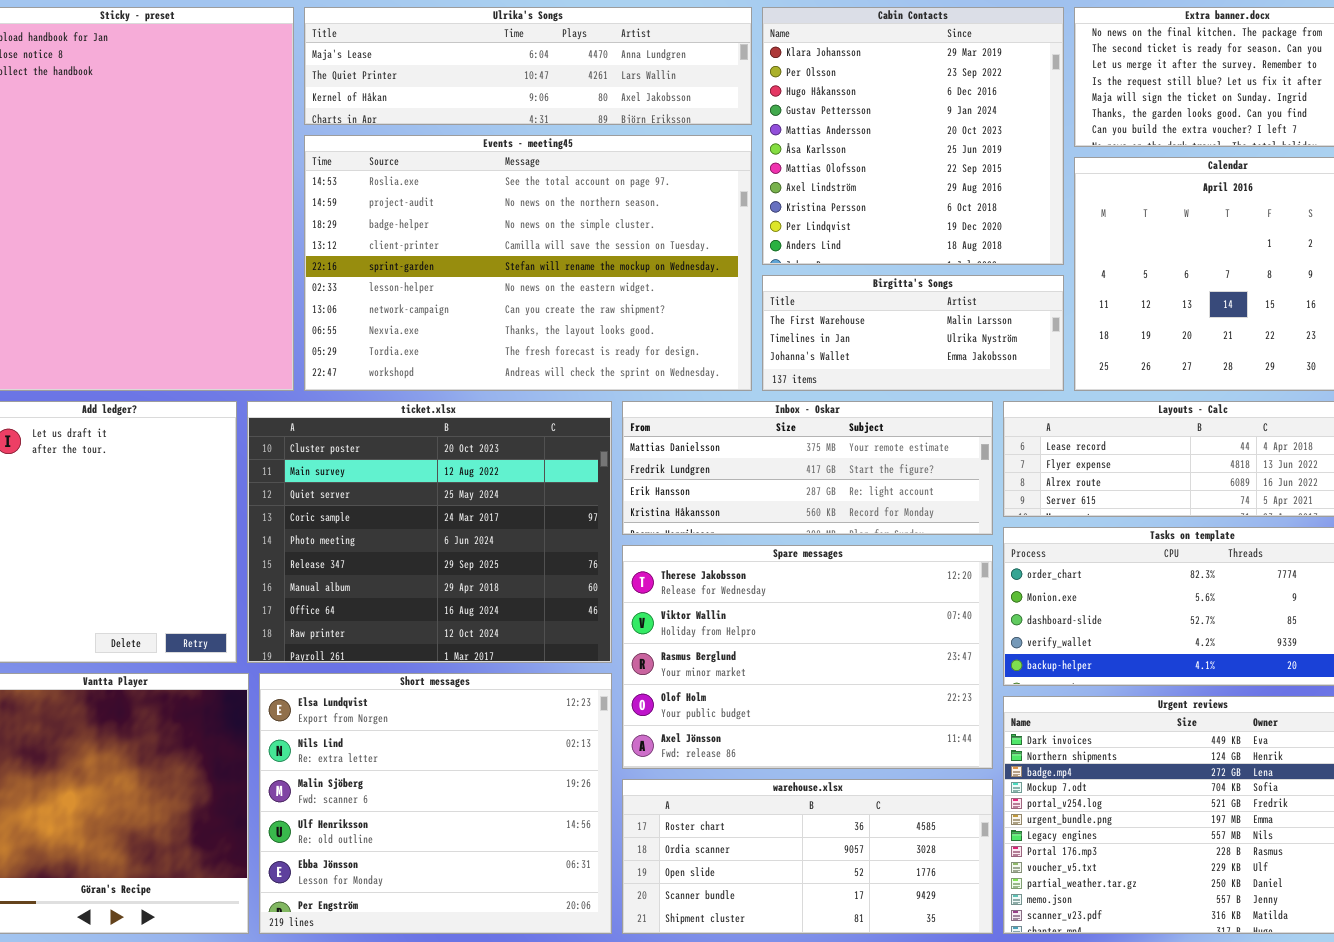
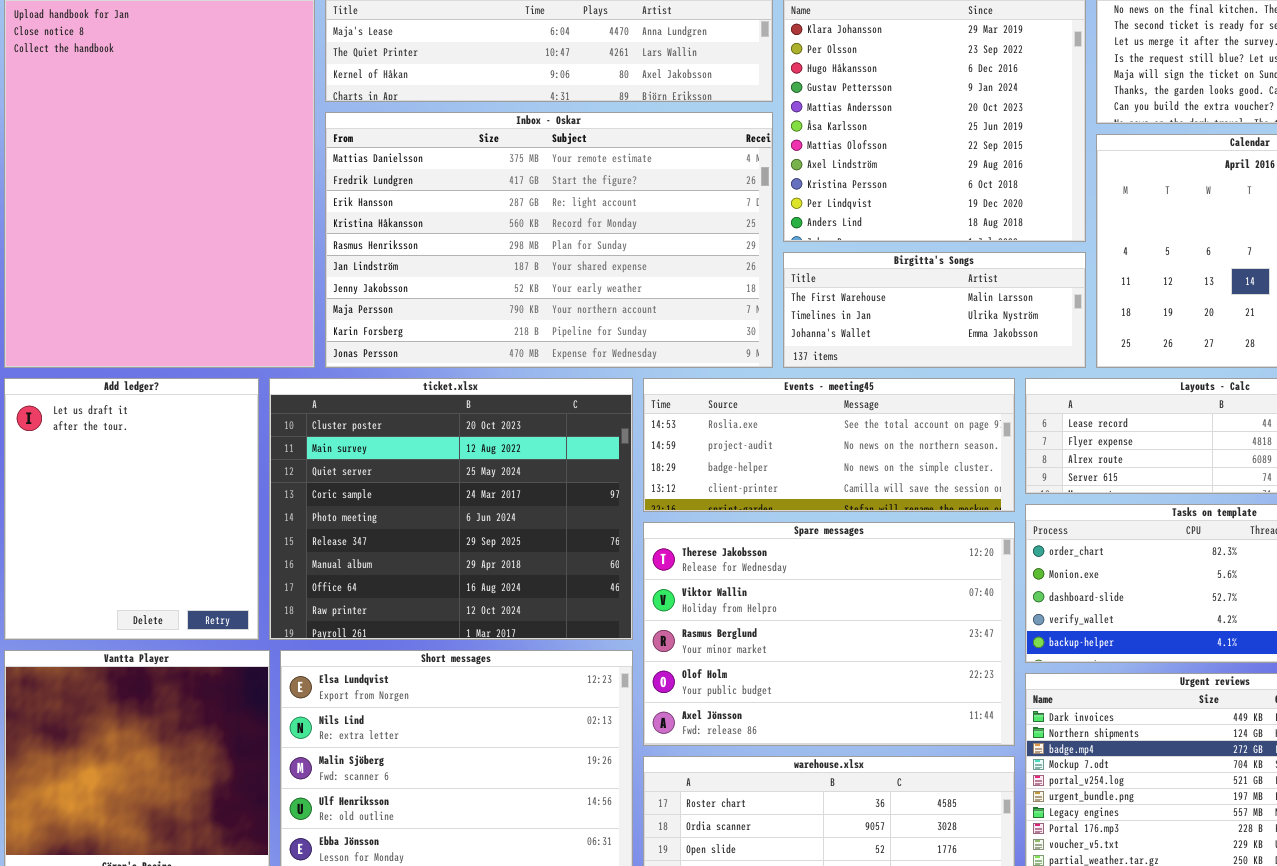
Events - meeting45: [304,135,752,391] -> [643,378,1015,512], moved, resized
Inbox - Oskar: [622,401,993,535] -> [325,112,773,368], moved, resized

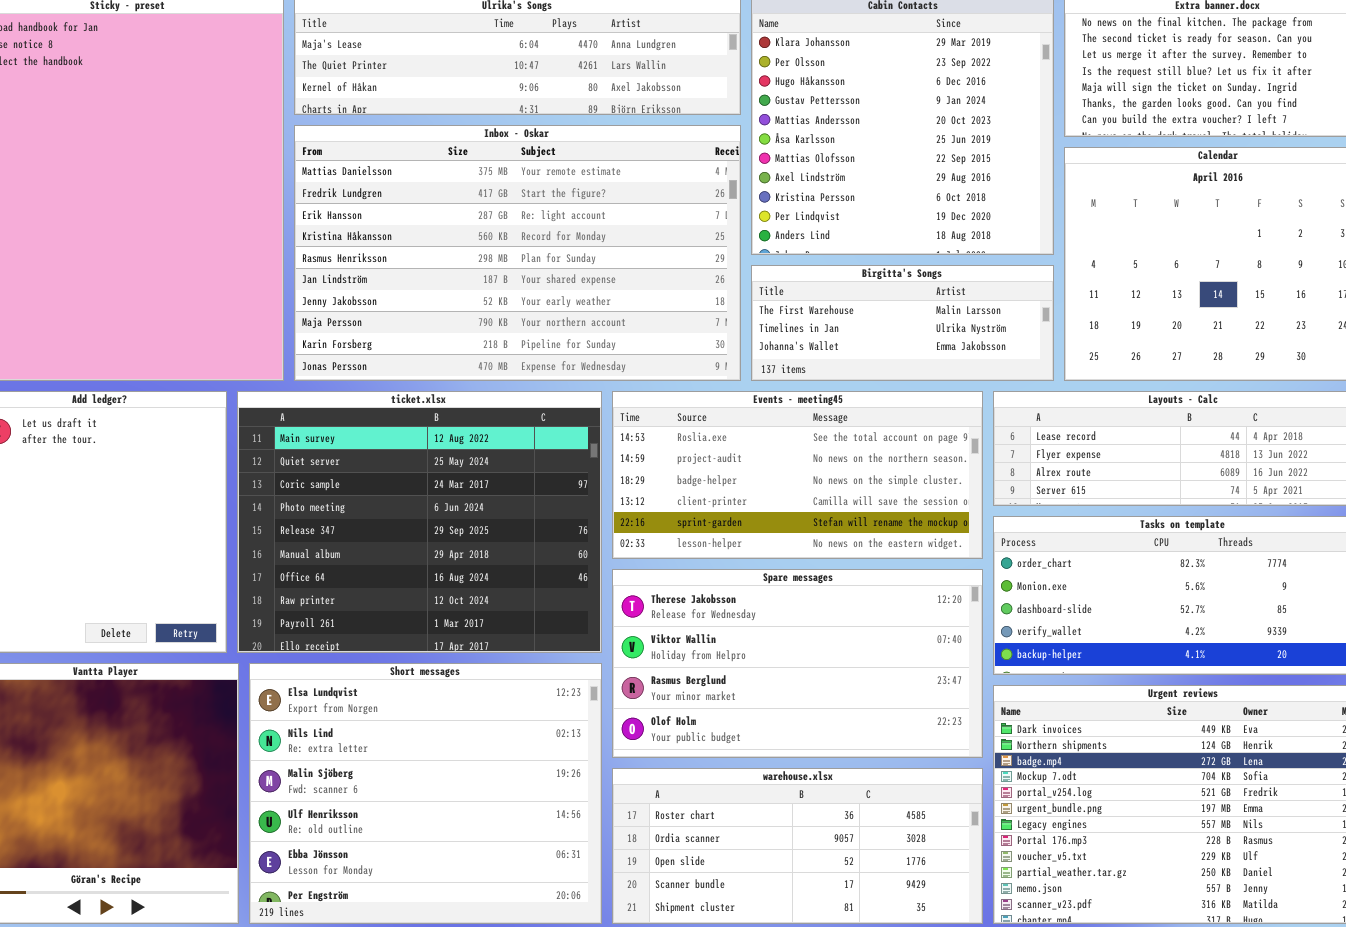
ticket.xlsx: [269,378,633,640] -> [237,391,602,653], scrolled down 1 row
Events - meeting45: [643,378,1015,512] -> [612,391,983,559], resized
Spare messages: [643,522,1015,746] -> [612,569,983,758], resized

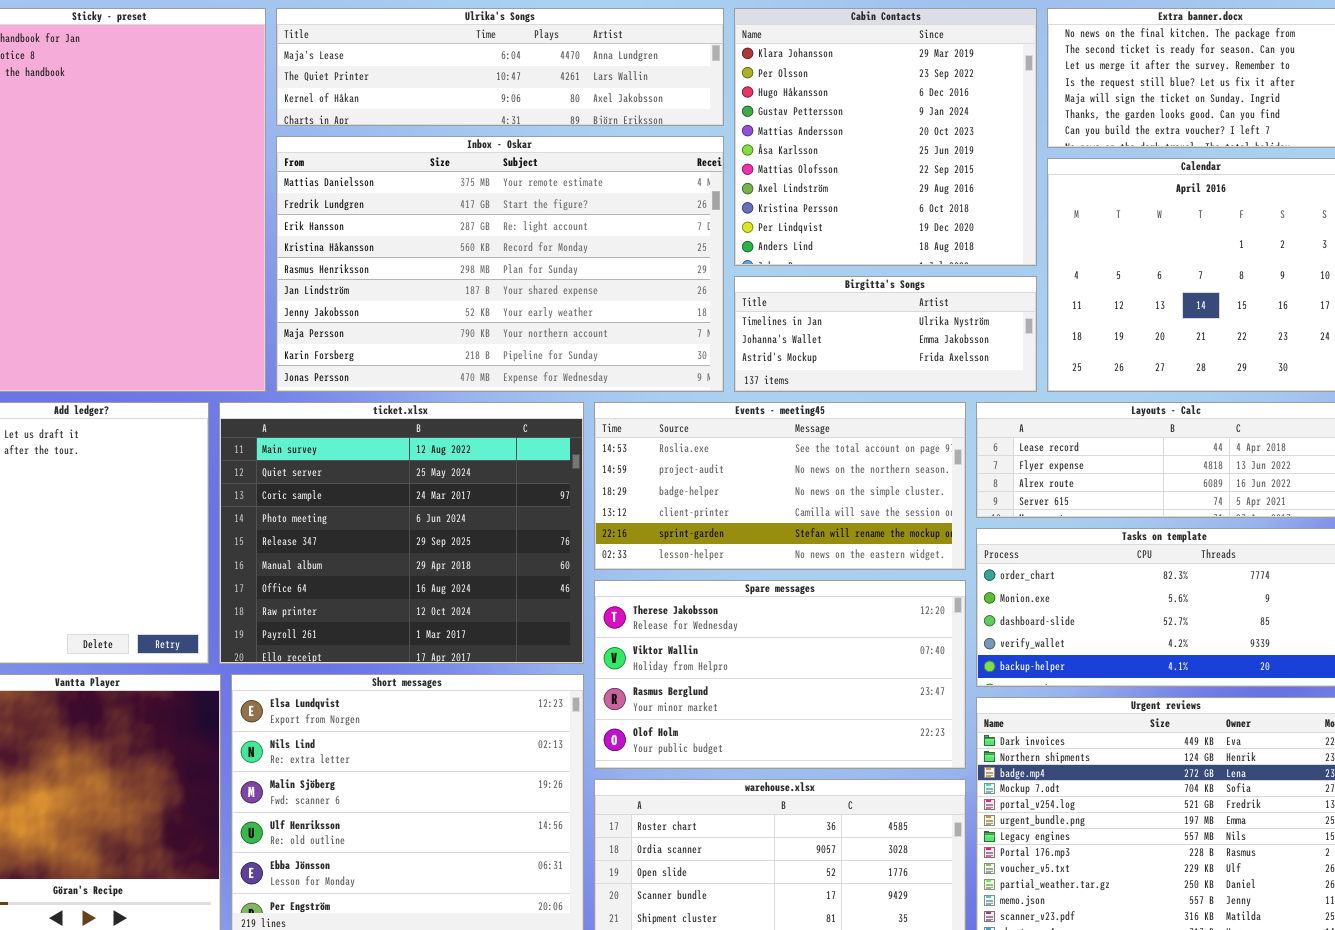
Birgitta's Songs: [751,265,1054,381] -> [734,276,1037,392], scrolled down 1 row

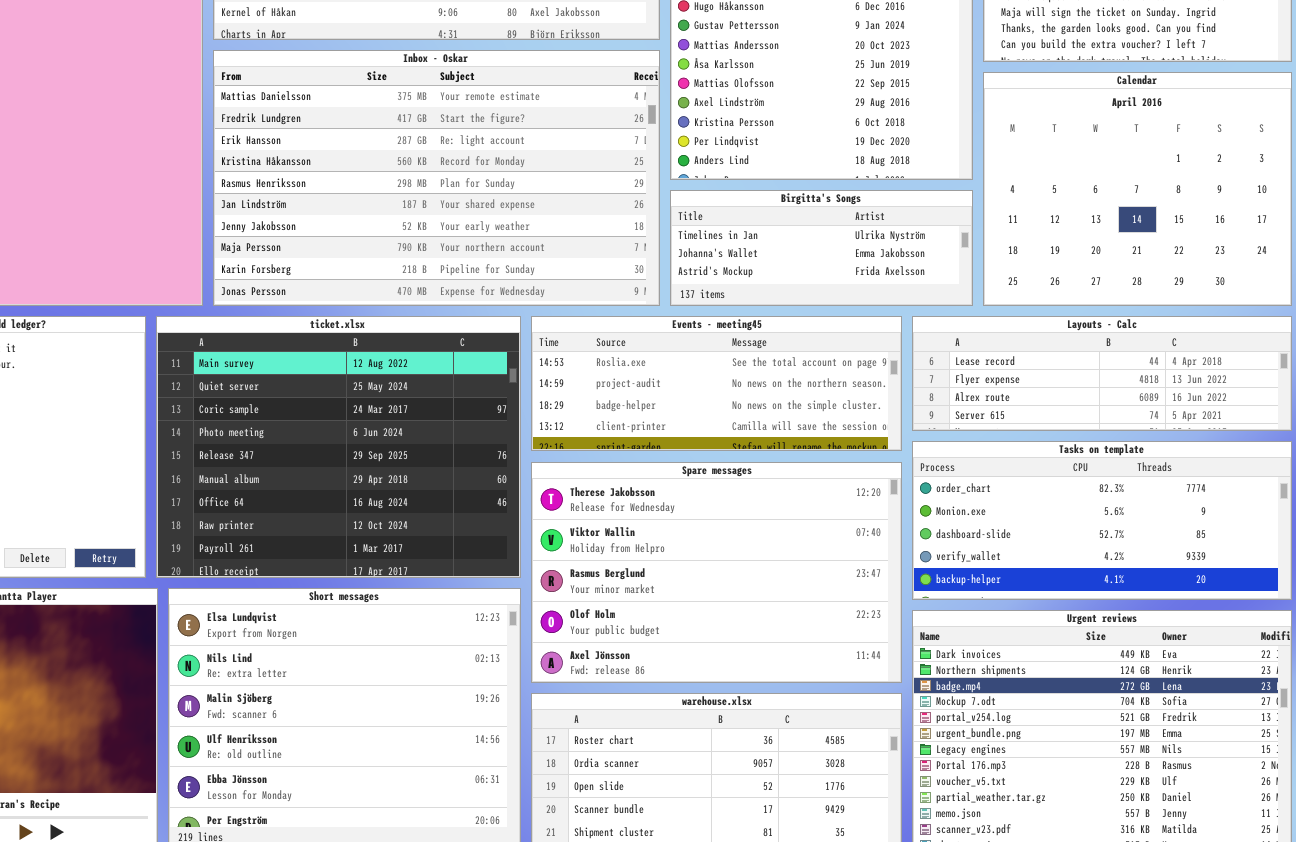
Events - meeting45: [594,402,966,570] -> [531,316,902,451], resized
Spare messages: [594,580,966,769] -> [531,462,902,683], resized

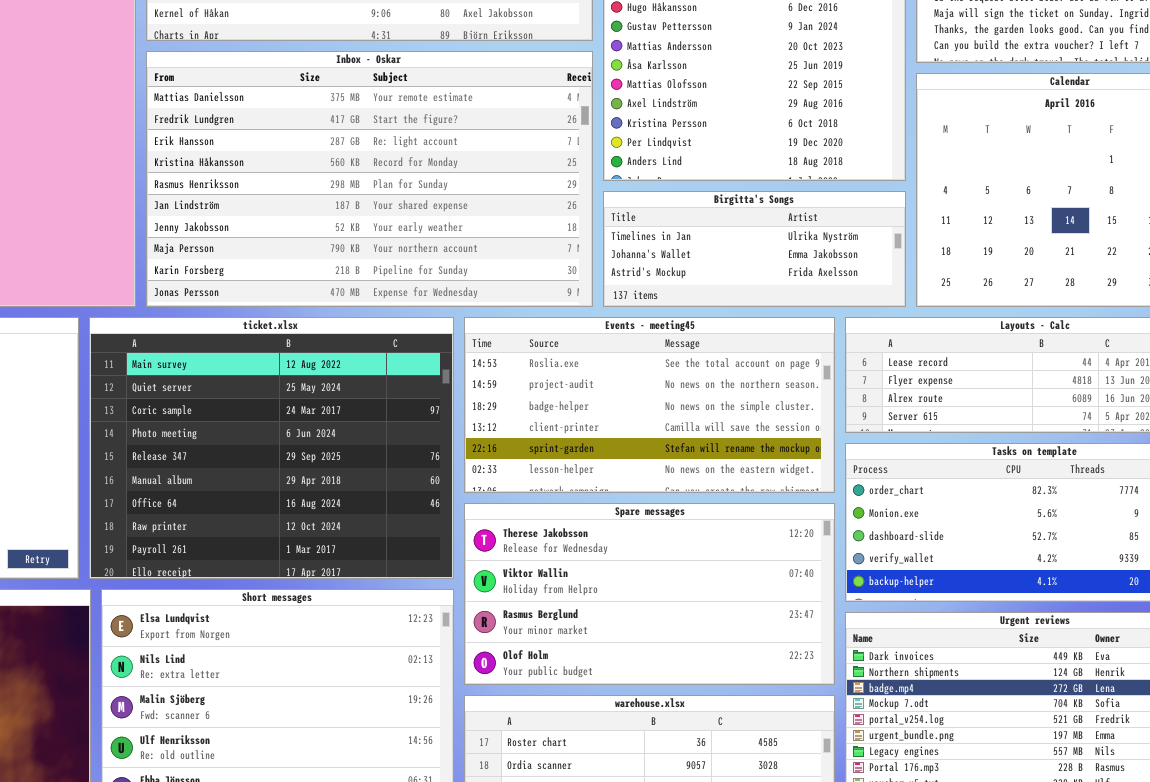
Events - meeting45: [531,316,902,451] -> [464,317,835,493], resized
Spare messages: [531,462,902,683] -> [464,503,835,685], resized

